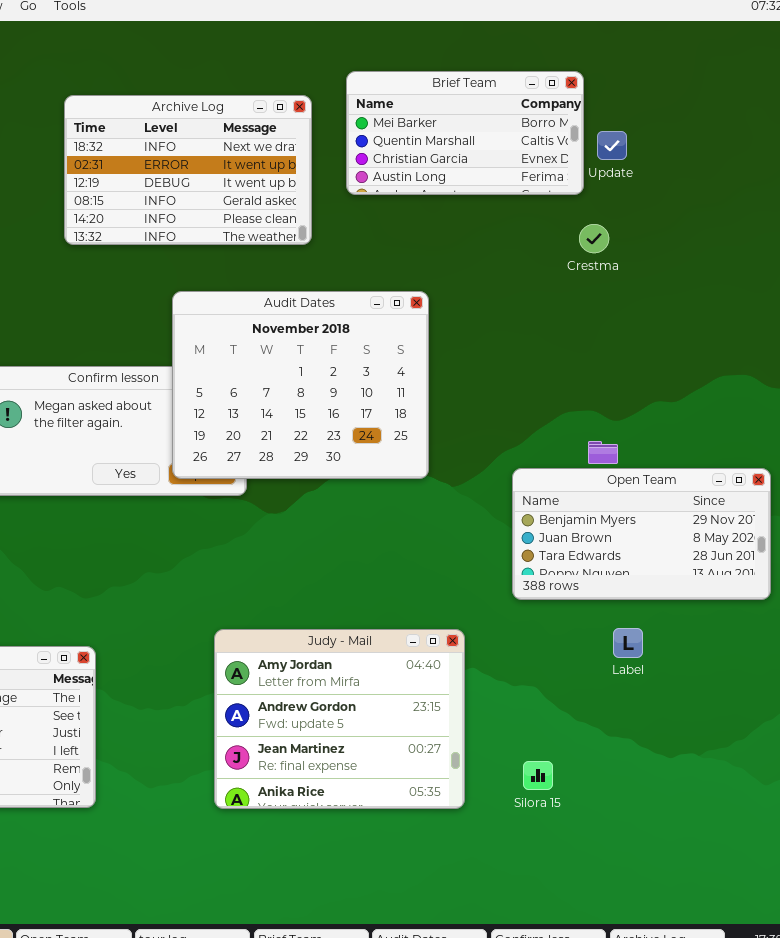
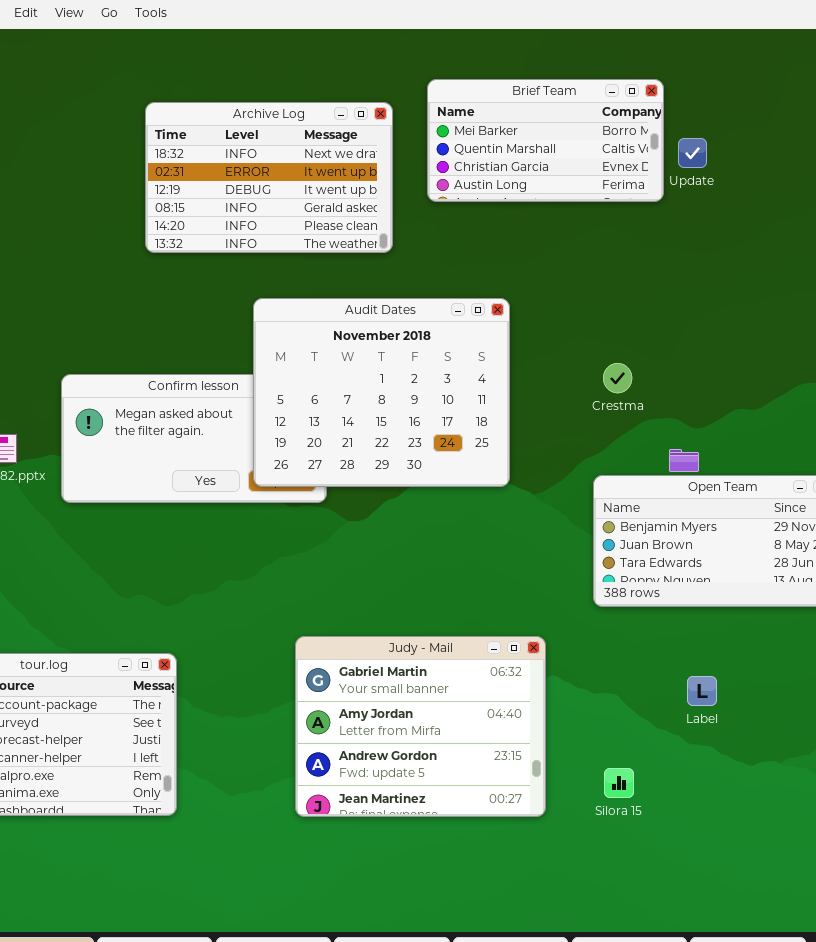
Crestma: [579,224,609,253] -> [603,363,632,393], moved
Label: [613,628,643,658] -> [687,676,717,706], moved
Judy - Mail: [214,629,465,809] -> [295,636,546,817], scrolled up 1 row

